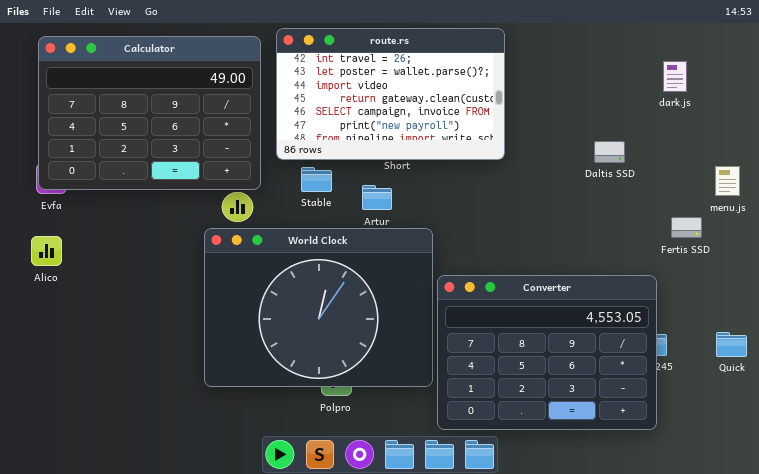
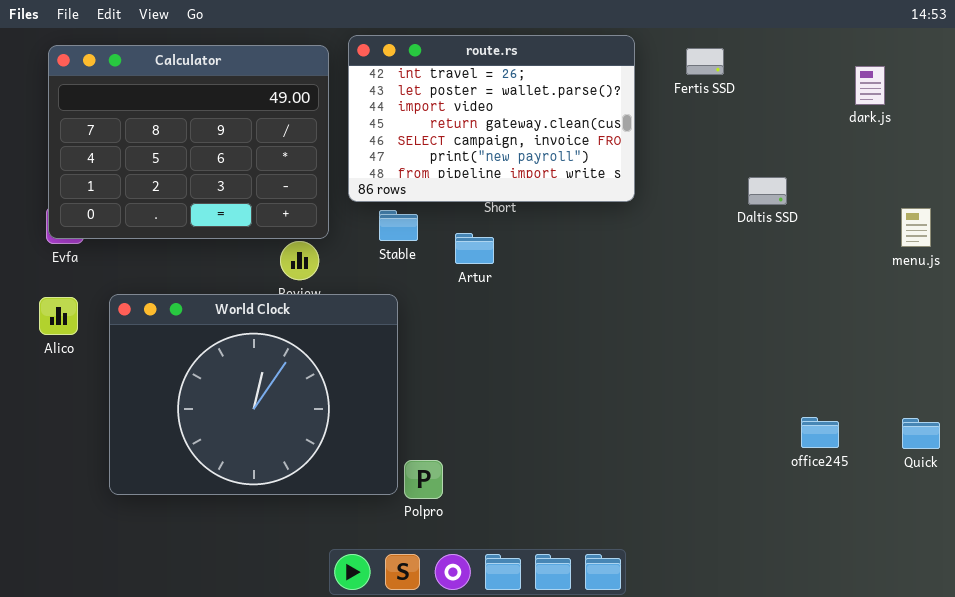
dark.js: [663,61,687,92] -> [855,66,885,105], moved
Fertis SSD: [671,217,702,238] -> [686,48,724,75], moved
World Clock: [204,228,433,387] -> [109,294,398,495], moved
Converter: [437,275,657,430] -> none, closed

